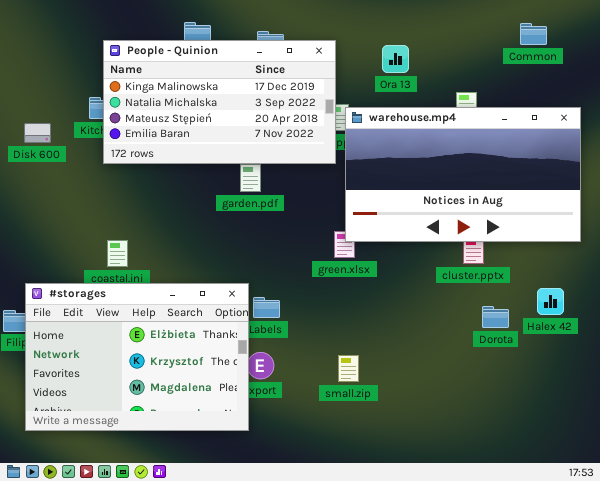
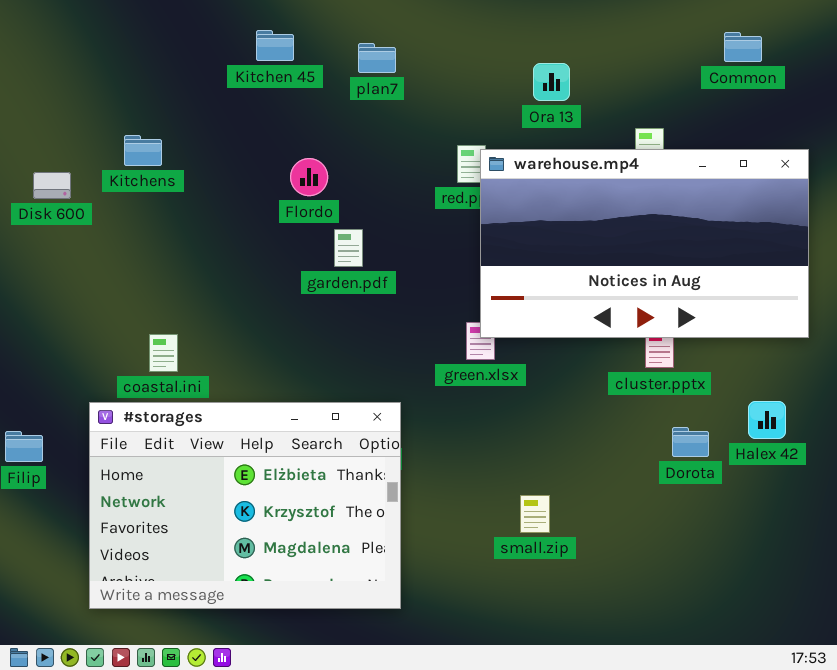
People - Quinion: [103,40,336,164] -> none, closed
#storages: [25,283,249,431] -> [89,402,401,609], moved
small.zip: [338,355,359,382] -> [520,495,550,533], moved

